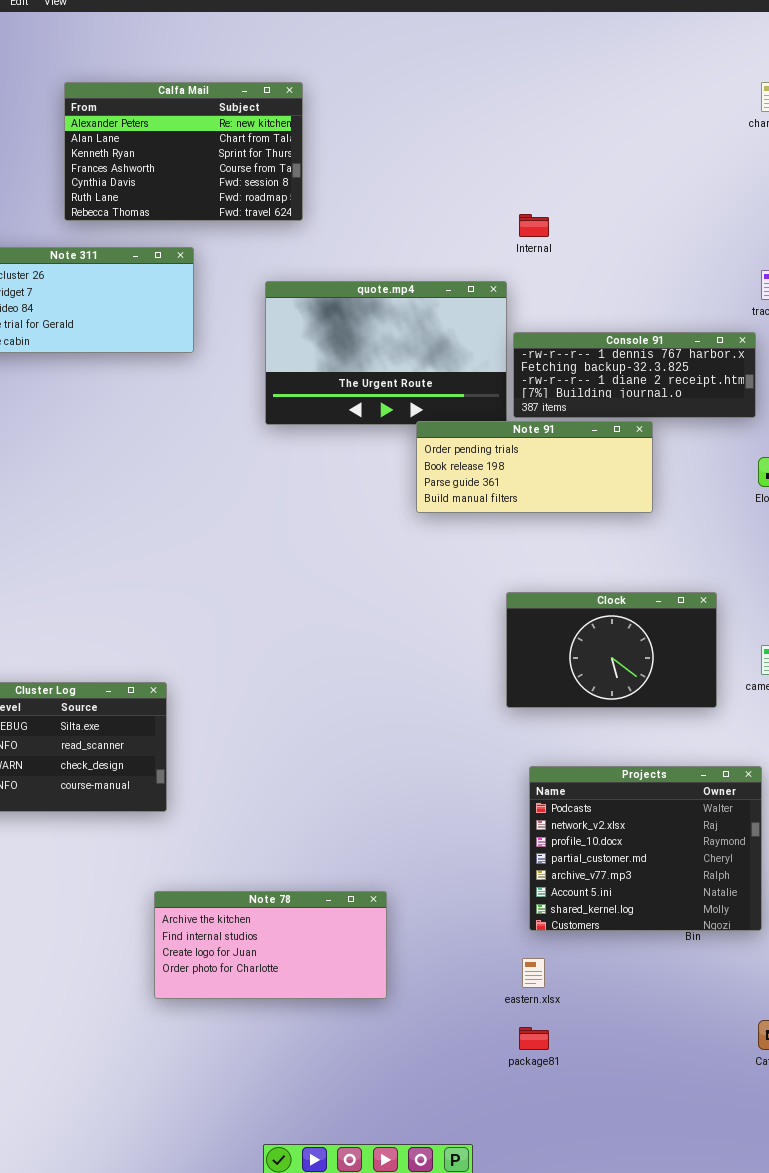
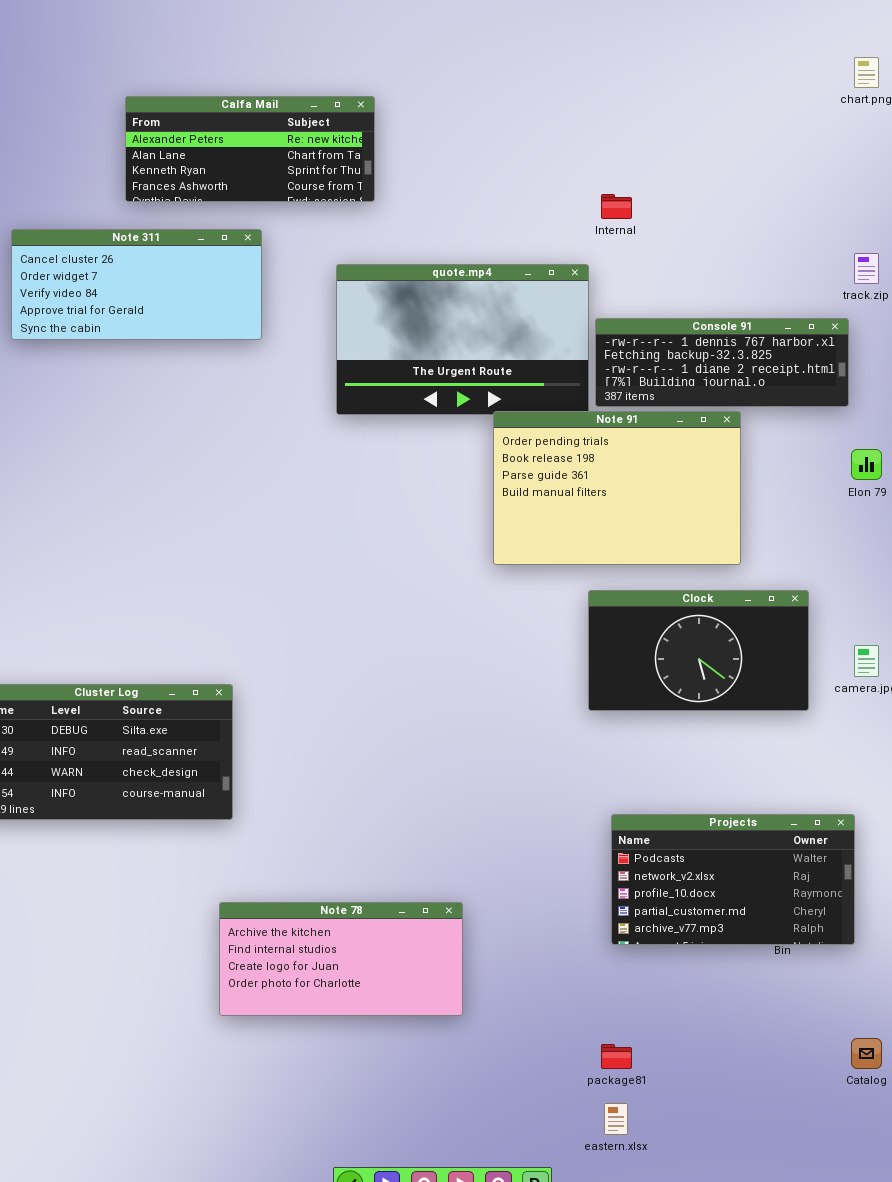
Calfa Mail: [64,82,303,221] -> [125,96,375,202], resized
Note 91: [416,421,653,513] -> [493,411,741,565], resized
Projects: [529,766,762,931] -> [611,814,855,945], resized
eastern.xlsx: [522,958,545,988] -> [604,1103,628,1135], moved

